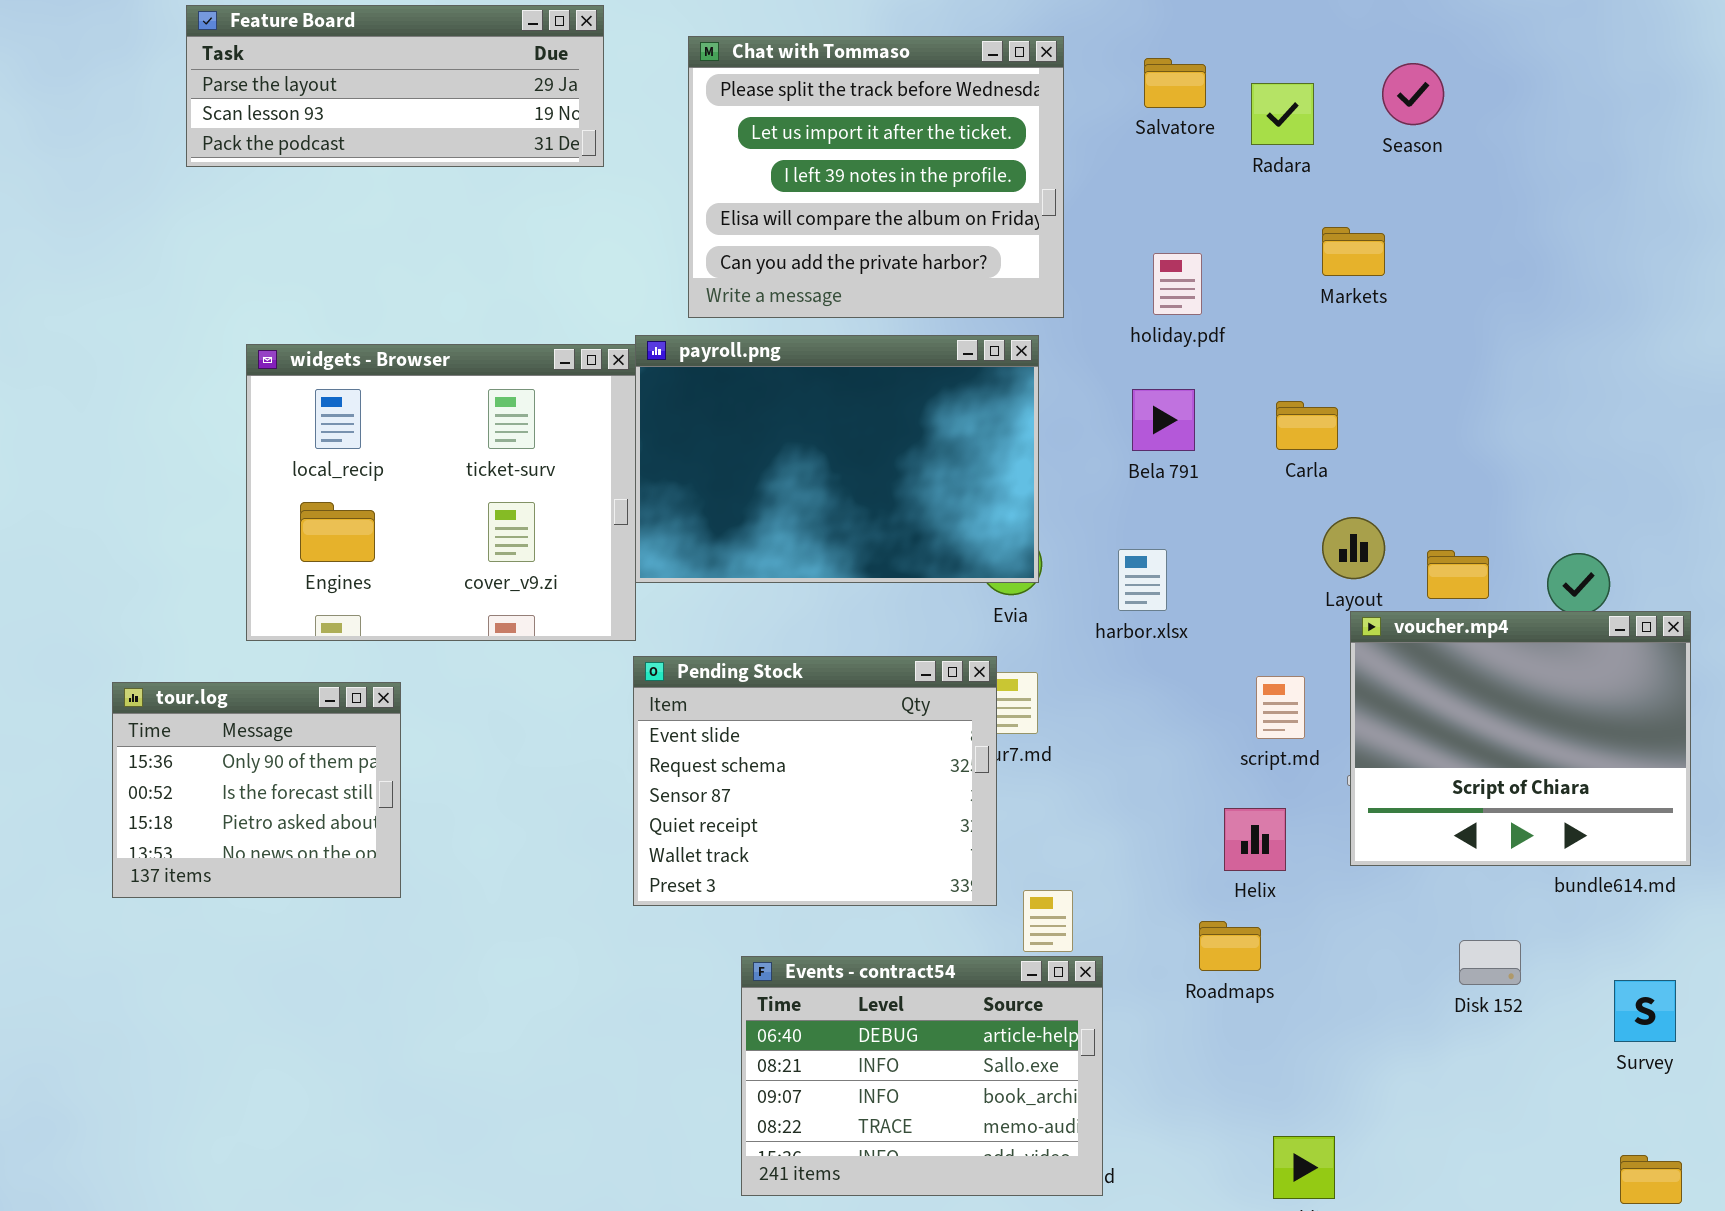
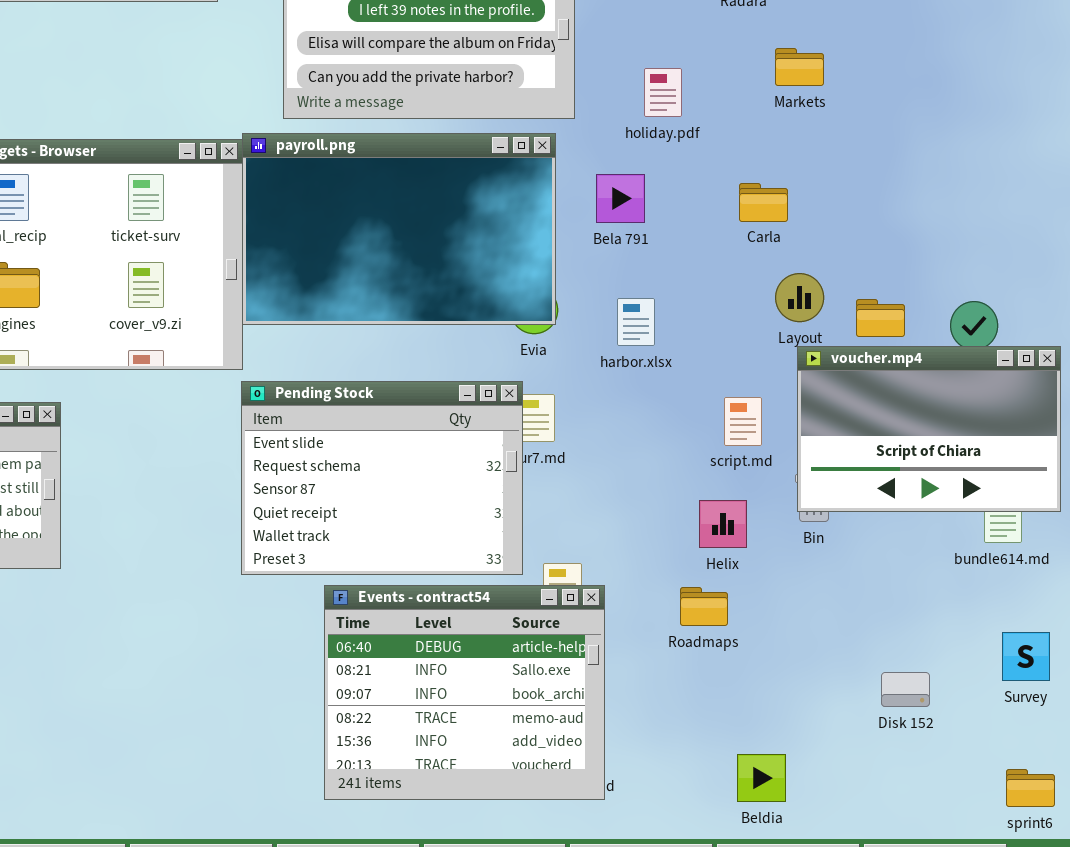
Bela 791: [1132,389,1195,451] -> [596,174,645,223], moved
voucher.mp4: [1350,611,1691,866] -> [797,346,1061,512], resized
Disk 152: [1459,940,1521,985] -> [881,672,930,707], moved
Events - contract54: [741,956,1103,1196] -> [324,585,605,800], resized

